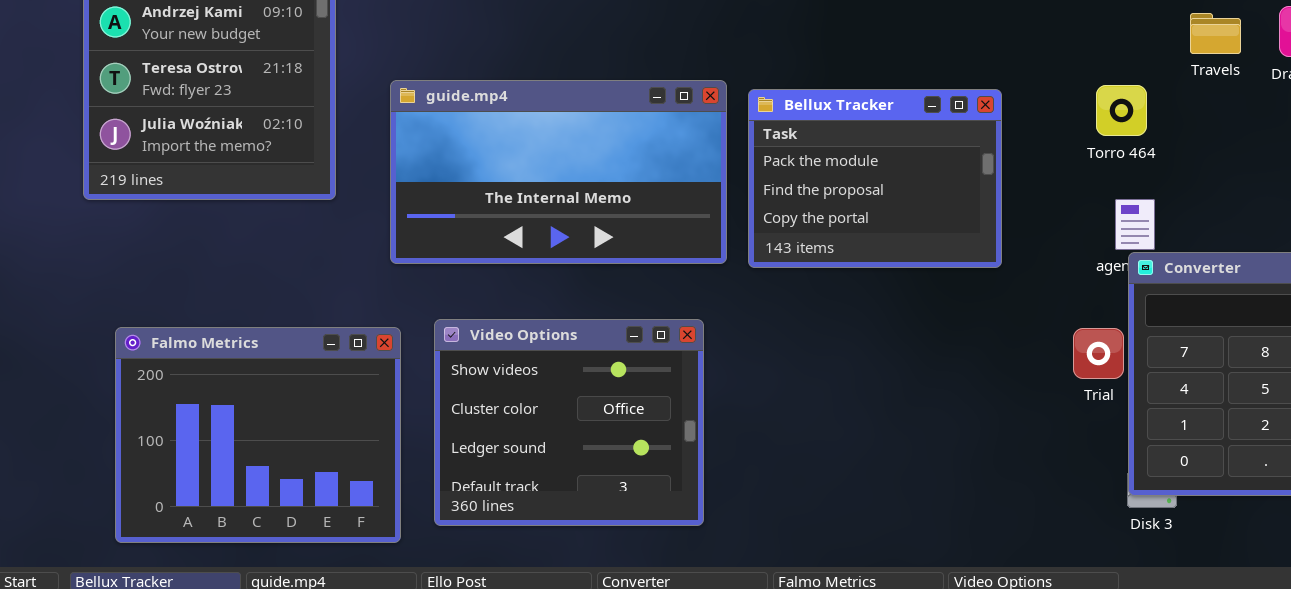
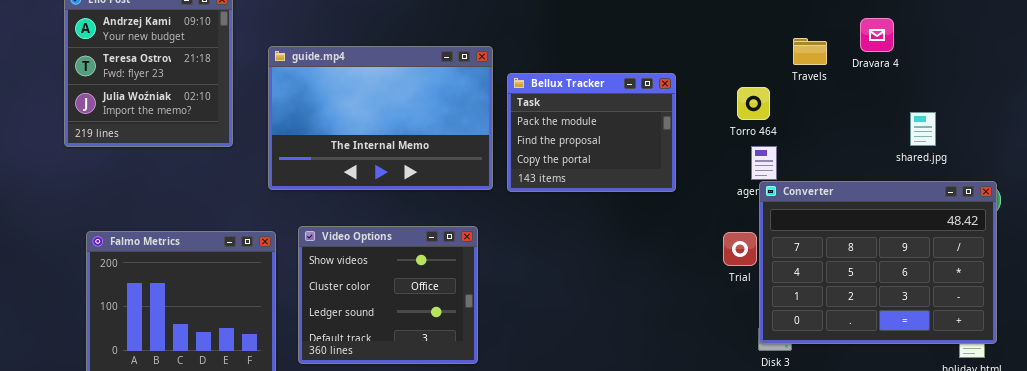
Travels: [1190,13,1241,54] -> [793,38,827,65], moved
guide.mp4: [390,80,727,264] -> [268,46,493,190], resized
Torro 464: [1096,85,1147,136] -> [737,87,770,120], moved

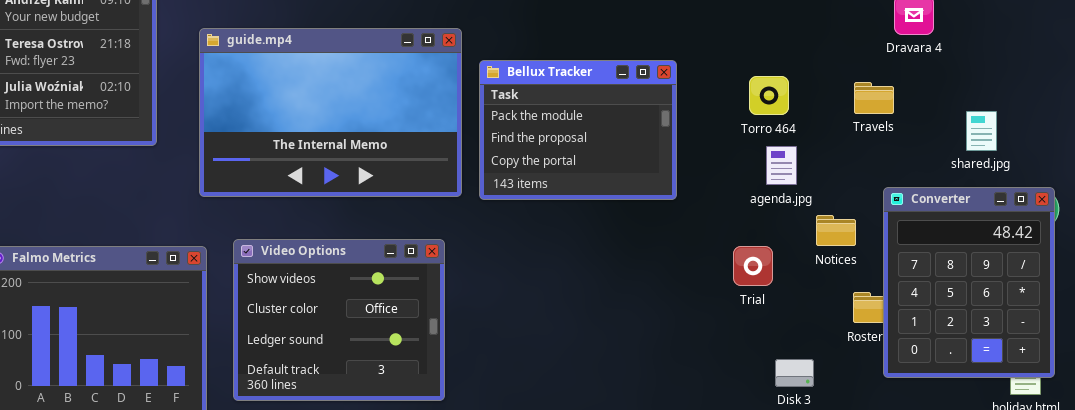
Travels: [793,38,827,65] -> [854,82,894,114], moved
shared.jpg: [910,112,936,146] -> [966,111,997,151], moved
Converter: [759,181,997,344] -> [883,187,1055,378], resized

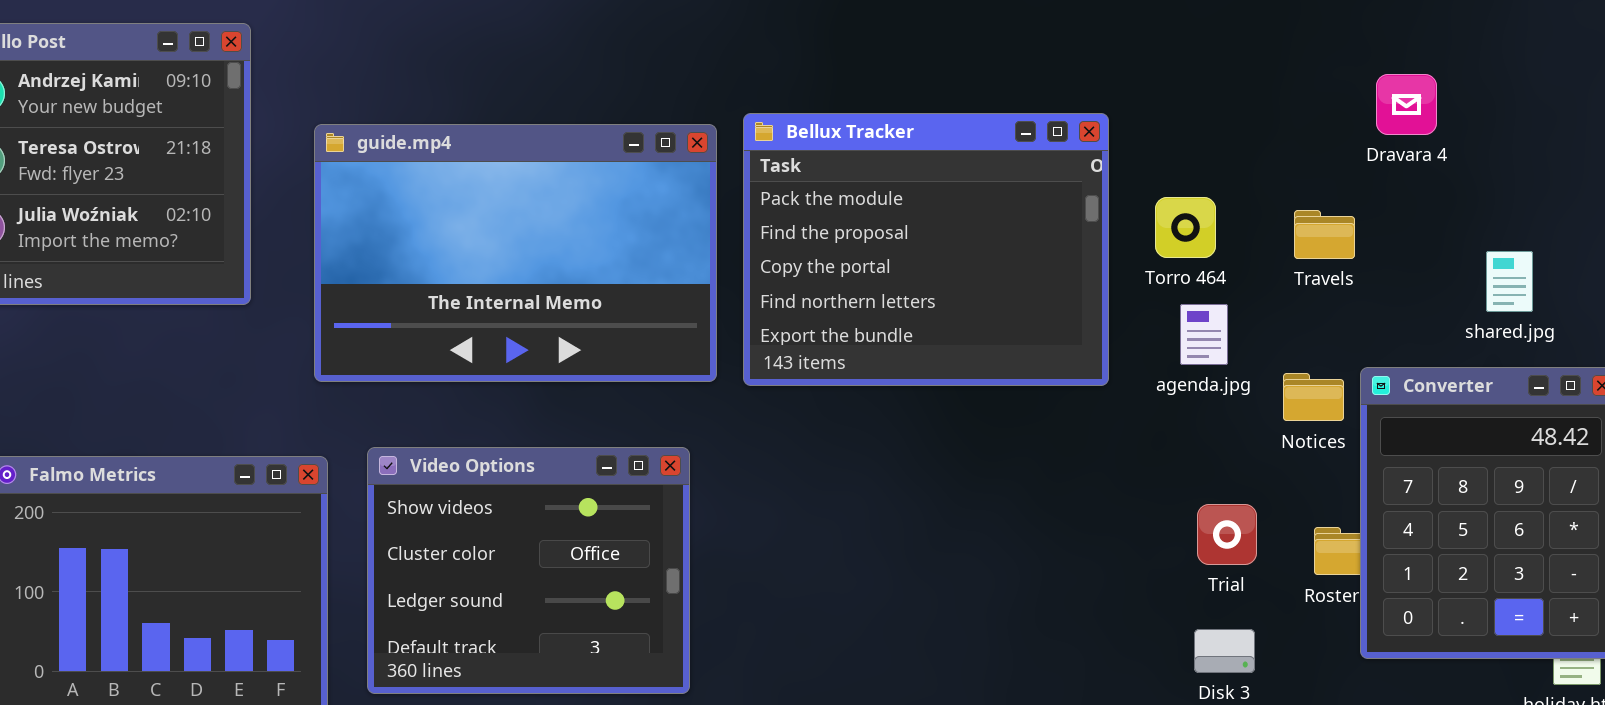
Bellux Tracker: [479,60,677,200] -> [743,113,1109,386], resized
Travels: [854,82,894,114] -> [1294,210,1355,259], moved
Notices: [816,215,856,246] -> [1283,373,1344,421], moved
Trial: [733,246,773,286] -> [1197,504,1257,565], moved

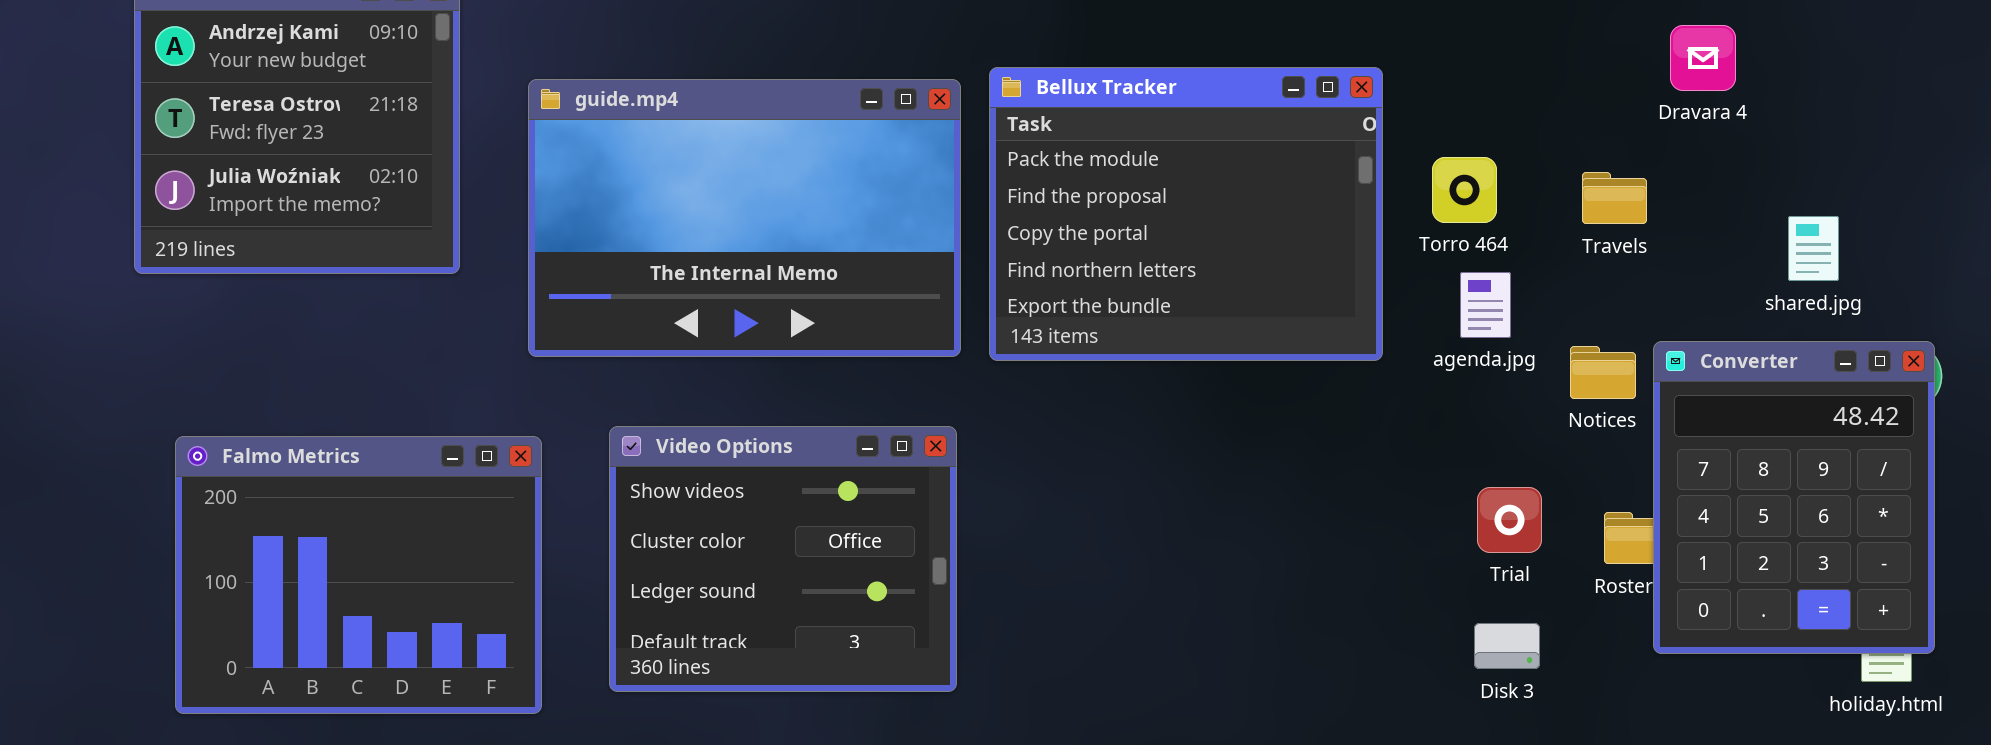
Video Options: [367,447,690,694] -> [609,426,957,692], moved

